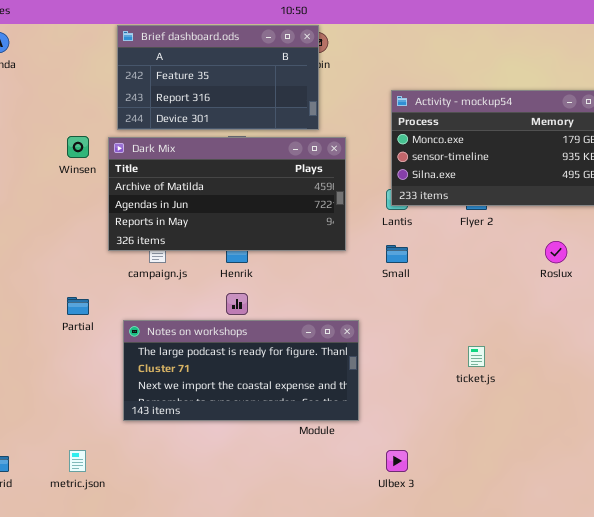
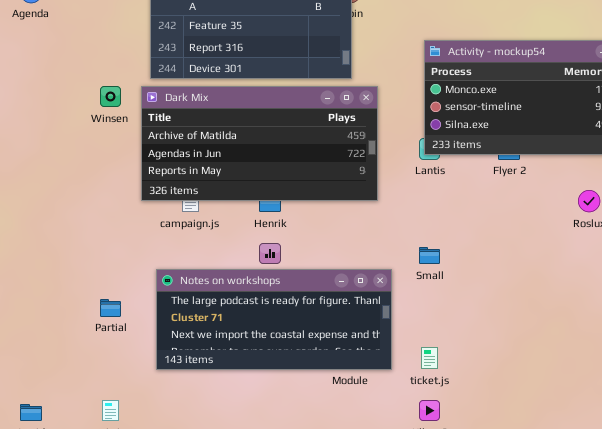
Small: [386,245,408,263] -> [419,247,440,264], moved
Partial: [67,297,89,315] -> [100,299,121,317], moved
ticket.js: [468,346,485,367] -> [421,347,438,369], moved

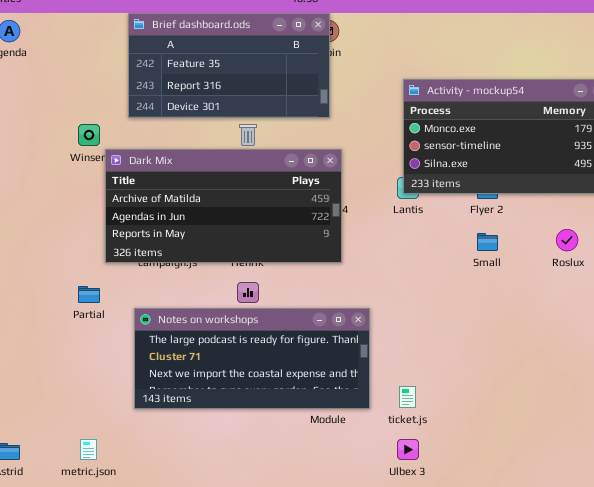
Dark Mix: [141,86,378,201] -> [105,149,342,263], moved
Small: [419,247,440,264] -> [477,233,498,251], moved
Partial: [100,299,121,317] -> [78,286,100,303], moved

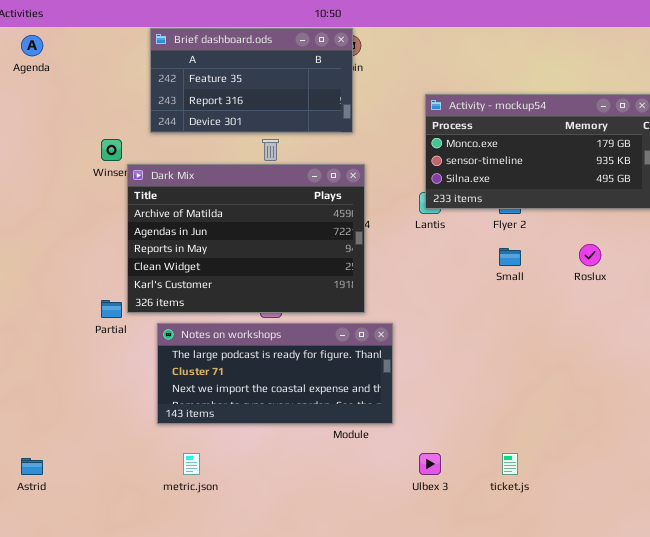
Dark Mix: [105,149,342,263] -> [127,164,365,313], resized
ticket.js: [399,386,416,408] -> [502,453,518,475], moved
metric.json: [80,439,97,460] -> [183,453,200,475], moved

